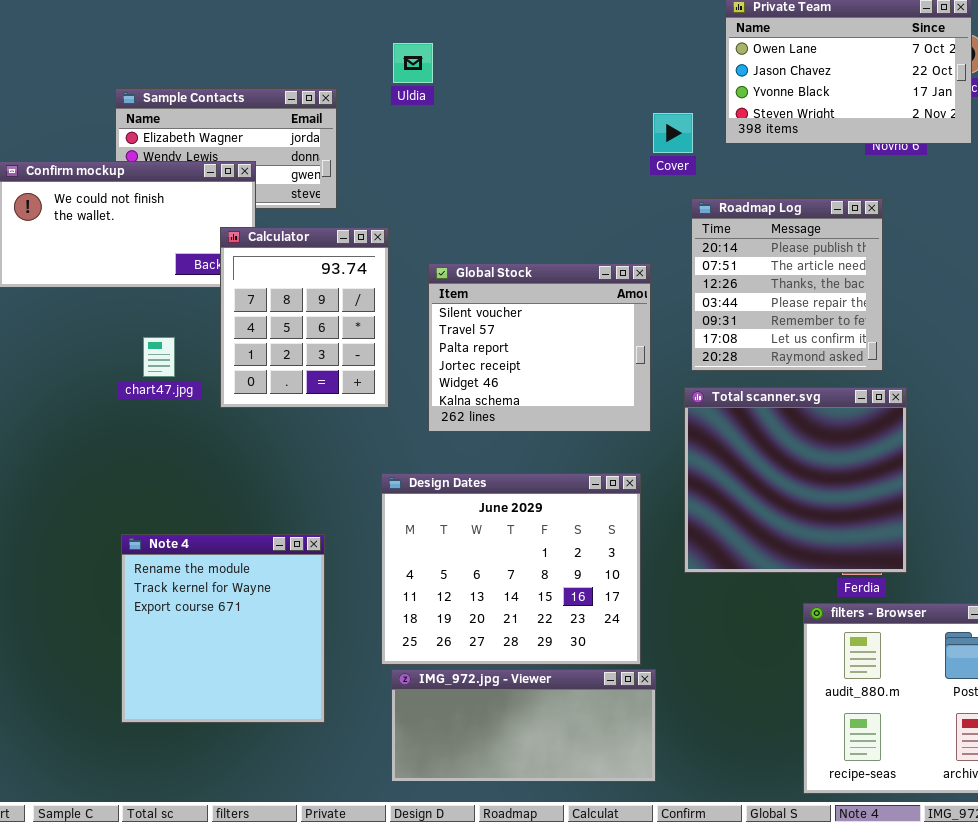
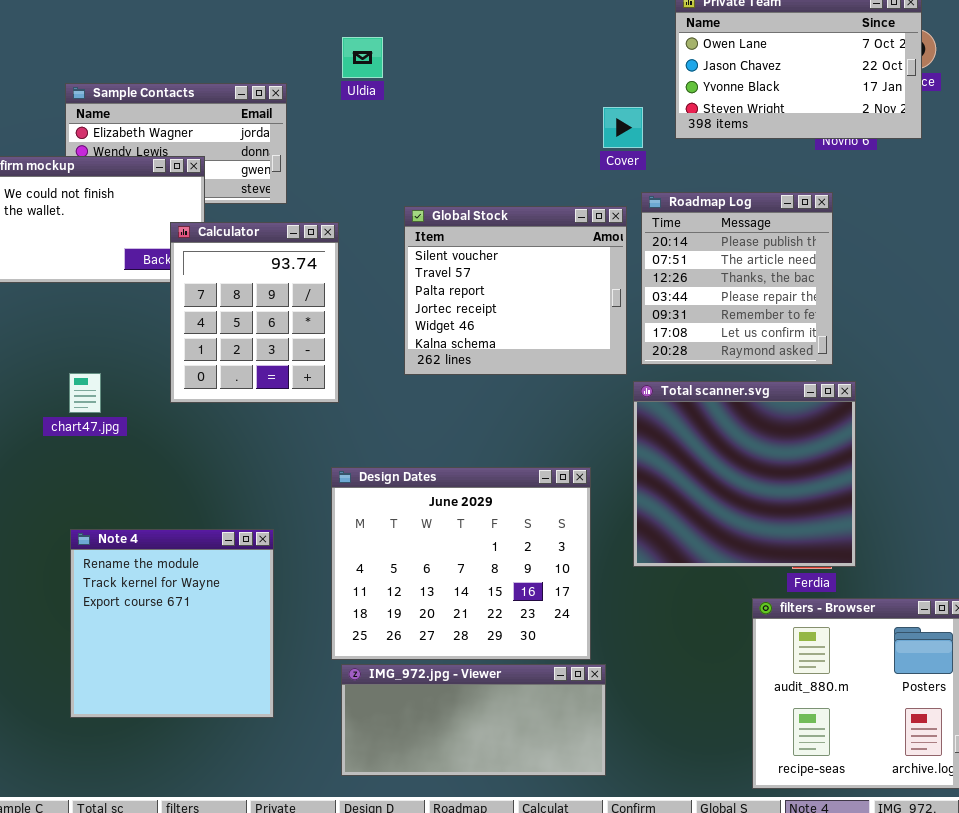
Global Stock: [428,263,651,432] -> [404,206,627,375], moved
chart47.jpg: [143,337,175,377] -> [69,373,101,413], moved

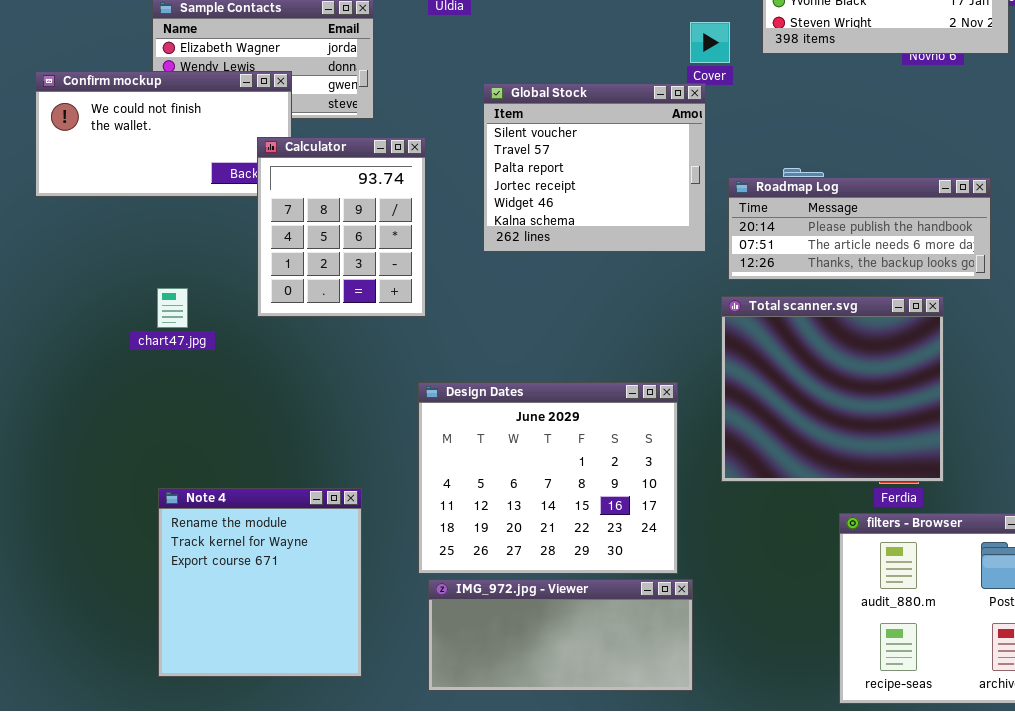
Roadmap Log: [641,192,833,365] -> [728,177,991,280], resized
Global Stock: [404,206,627,375] -> [483,83,706,252], moved
Note 4: [70,529,274,718] -> [158,488,362,677], moved

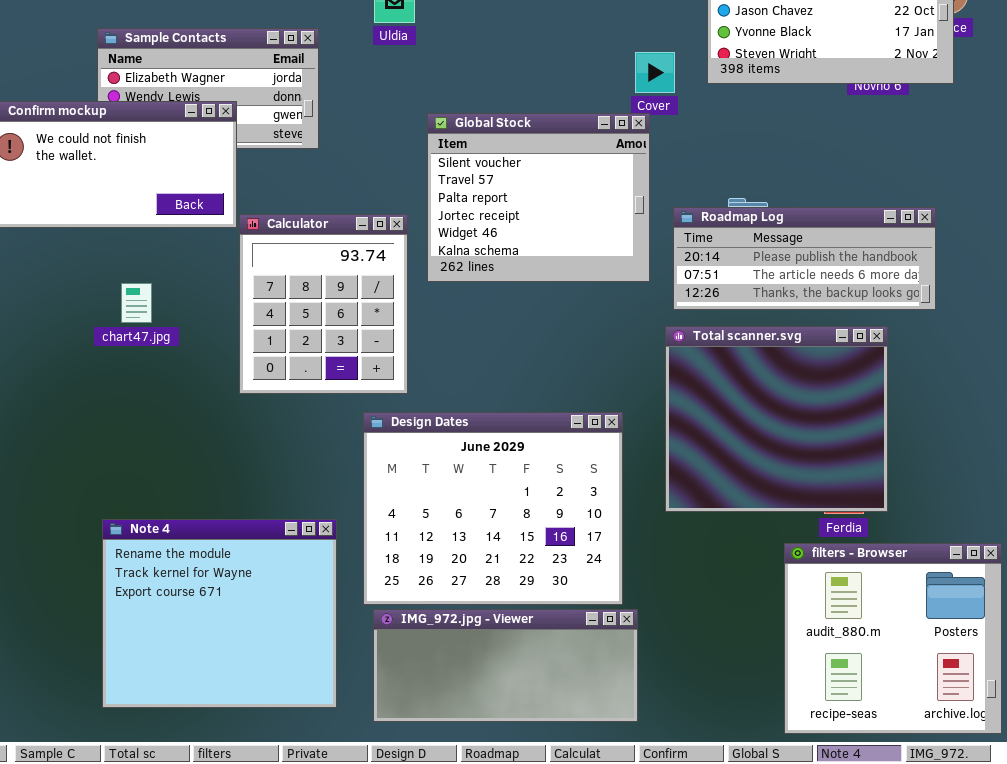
Calculator: [257,137,426,317] -> [239,214,408,394], moved
chart47.jpg: [157,288,188,328] -> [121,283,152,323], moved
Note 4: [158,488,362,677] -> [102,519,337,708], resized

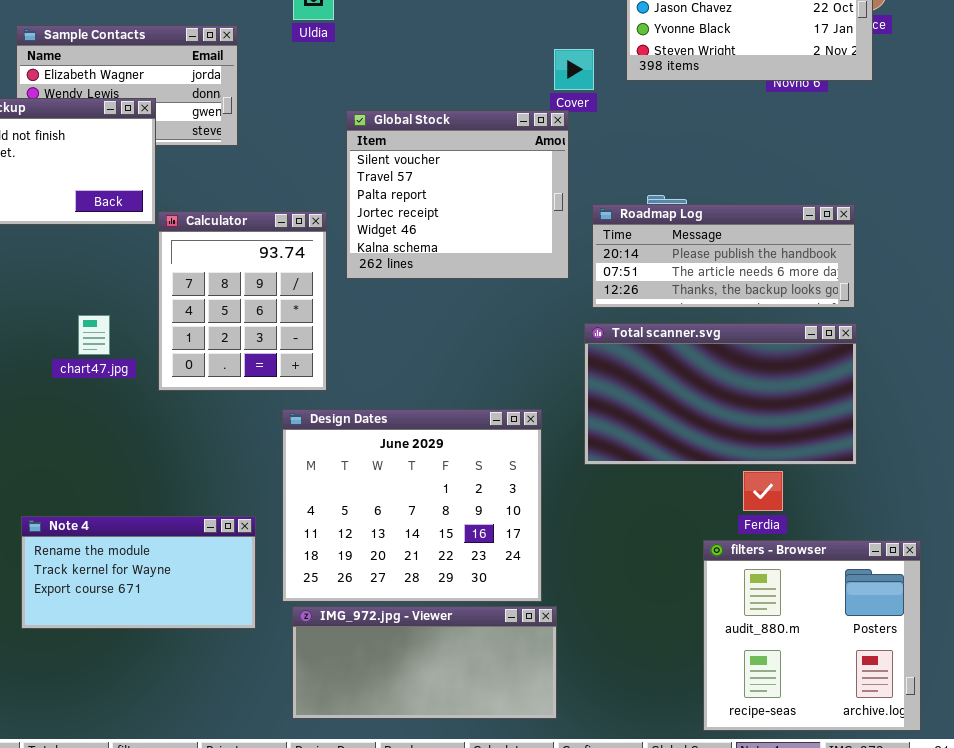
chart47.jpg: [121,283,152,323] -> [78,315,110,355], moved
Total scanner.svg: [665,326,888,512] -> [584,323,857,465], resized
Note 4: [102,519,337,708] -> [21,516,256,629], resized

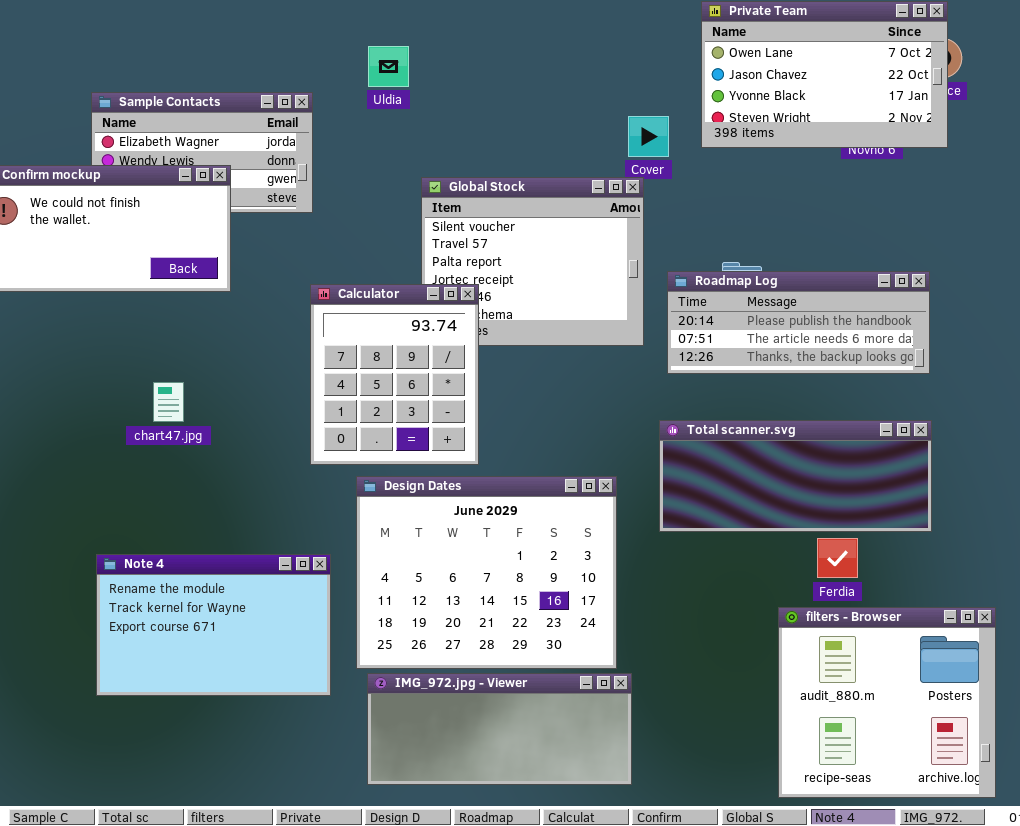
Calculator: [158,211,327,391] -> [310,284,479,465], moved
Total scanner.svg: [584,323,857,465] -> [659,420,932,532], resized
Note 4: [21,516,256,629] -> [96,554,331,696], resized

